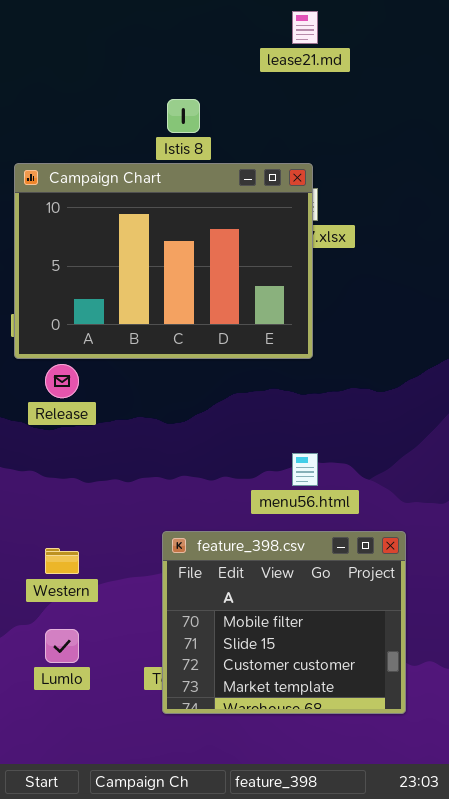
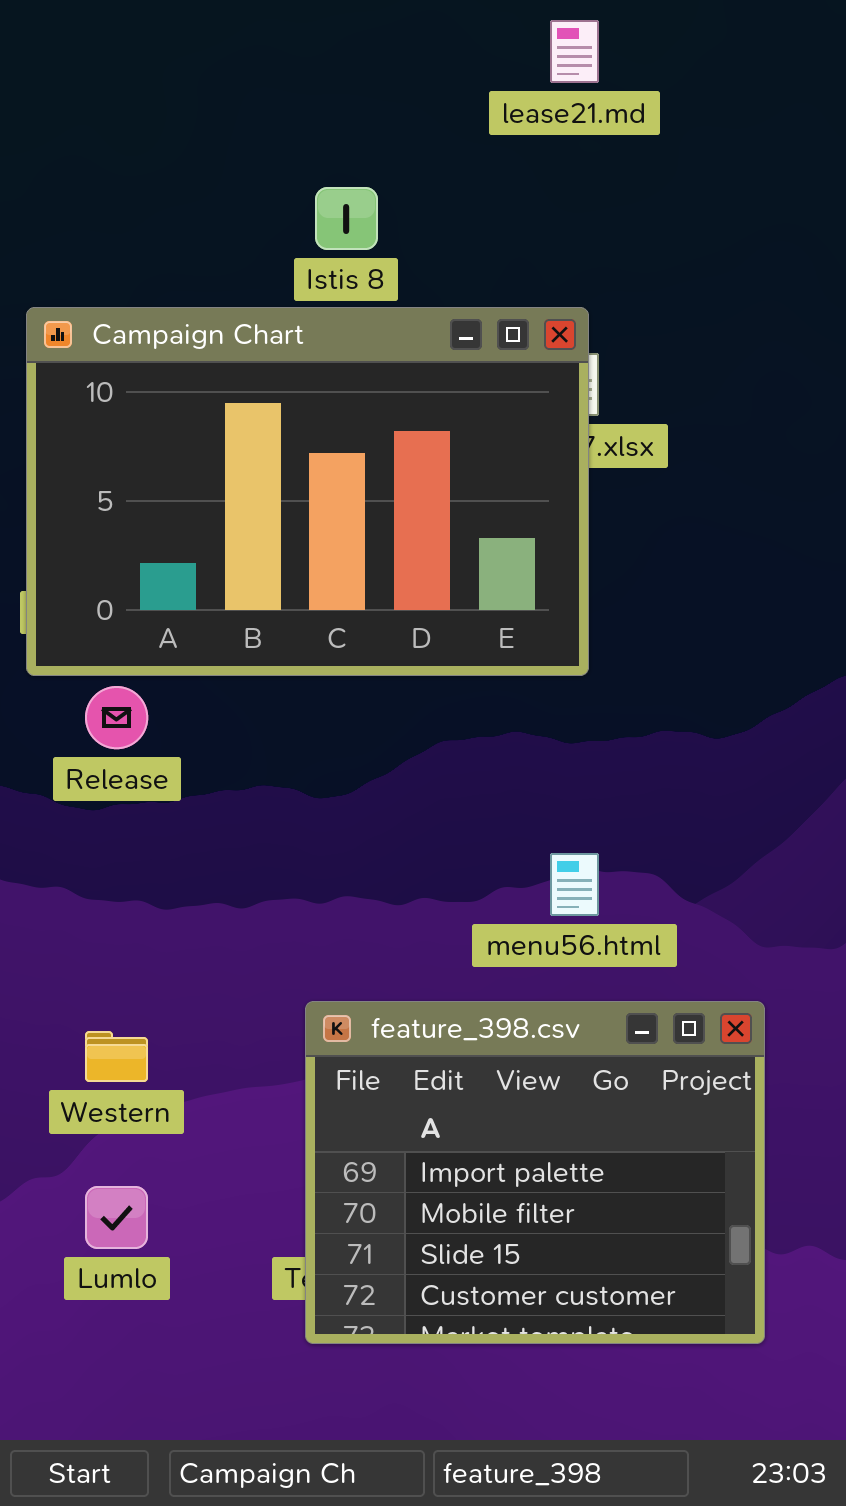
feature_398.csv: [162,531,406,714] -> [305,1001,765,1344], scrolled up 1 row

